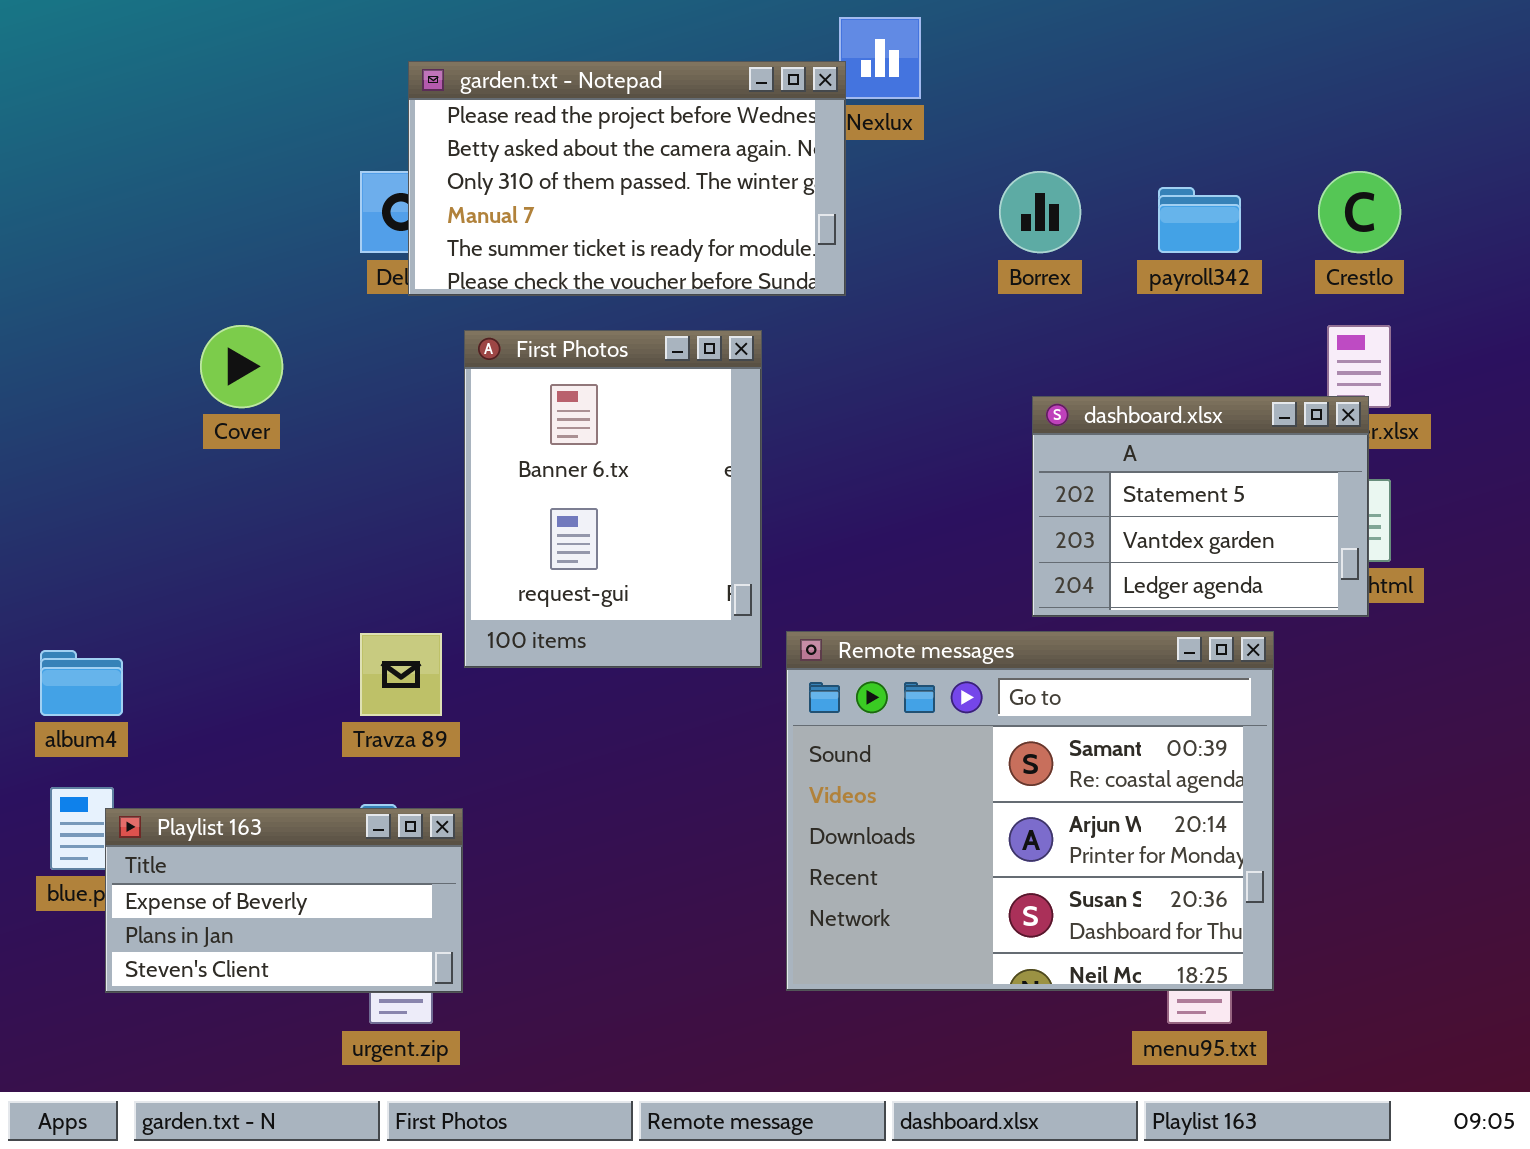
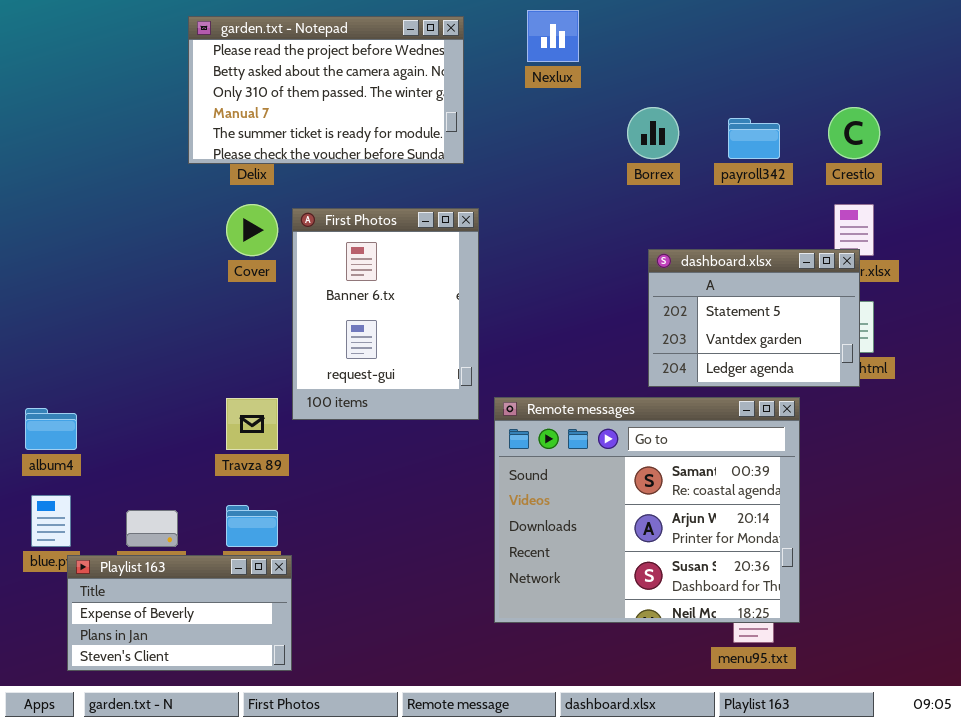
garden.txt - Notepad: [408,61,846,296] -> [188,16,464,164], moved
Cover: [200,325,283,408] -> [226,204,278,256], moved
Playlist 163: [105,808,463,993] -> [67,555,292,671], moved

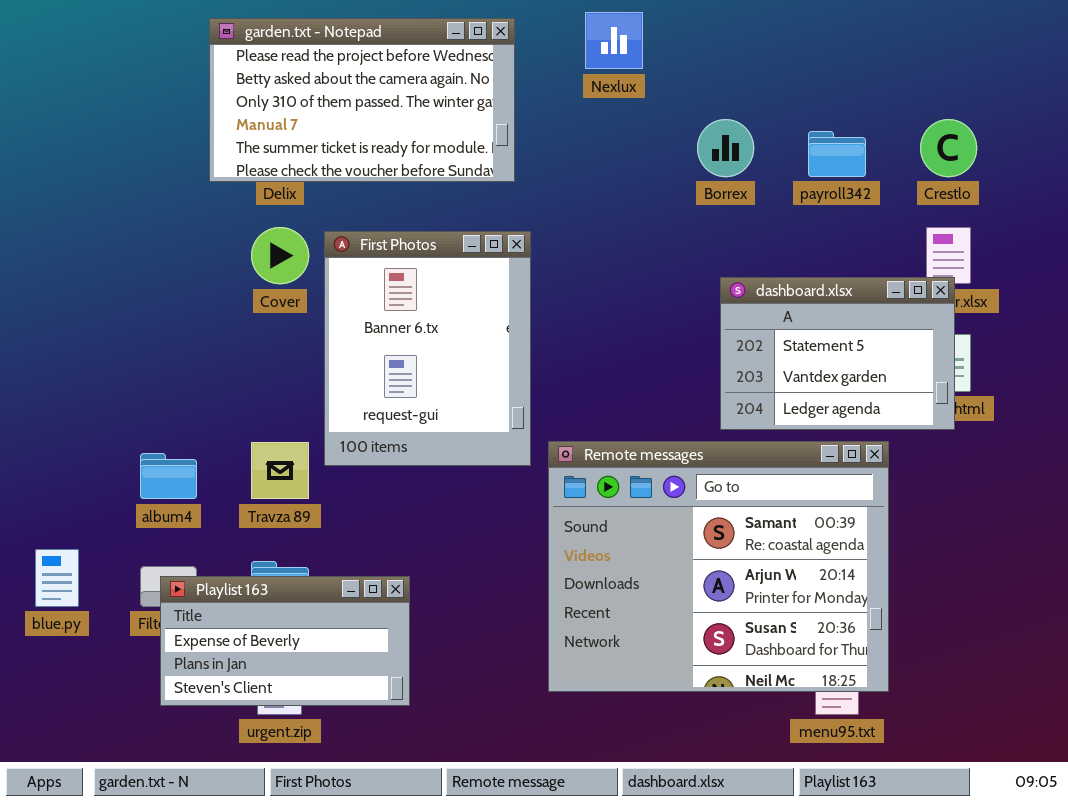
album4: [25,408,77,450] -> [140,453,197,499], moved
Playlist 163: [67,555,292,671] -> [160,576,410,706], moved

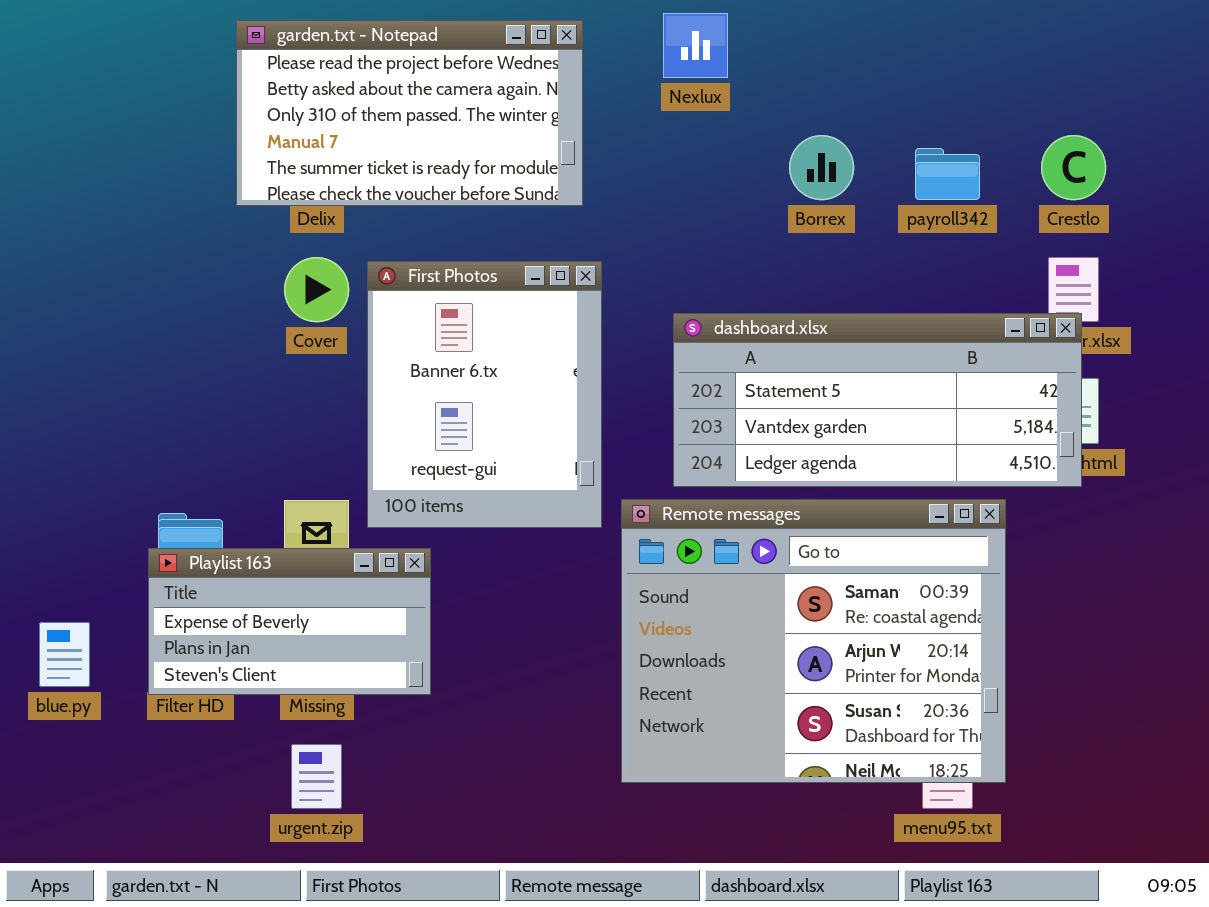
dashboard.xlsx: [720,277,955,430] -> [673,313,1082,487], resized
Playlist 163: [160,576,410,706] -> [148,548,431,695], moved

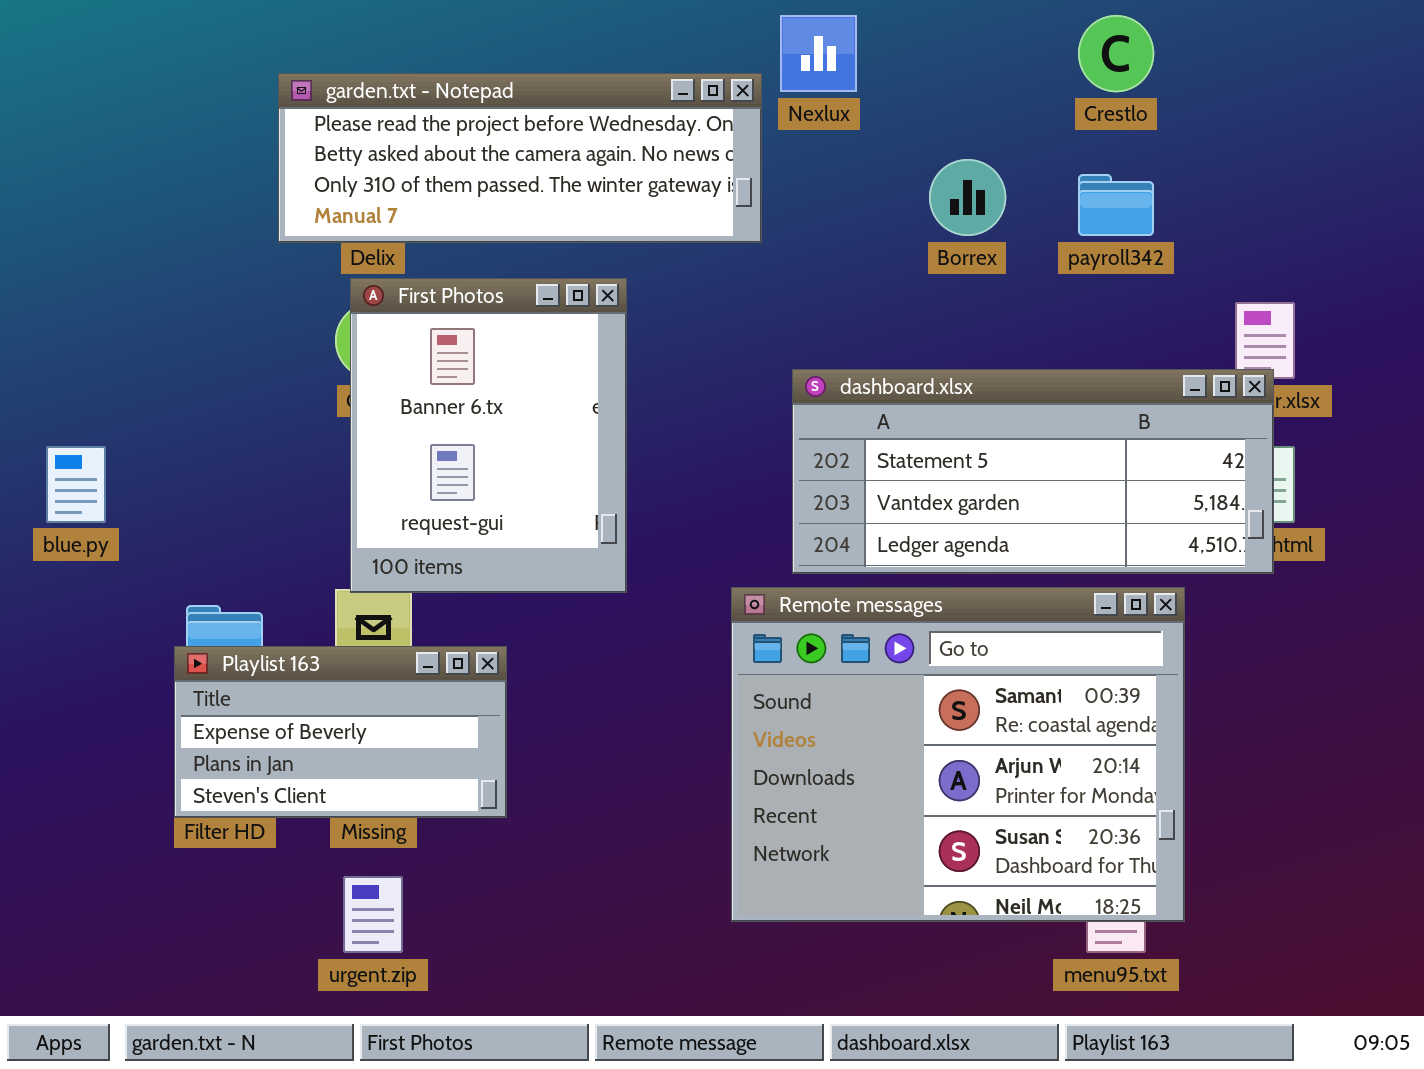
garden.txt - Notepad: [236,20,583,206] -> [278,73,762,243], resized
Crestlo: [1041,135,1106,200] -> [1078,15,1154,92], moved
First Photos: [367,261,602,528] -> [350,278,627,593], moved
blue.py: [39,622,90,687] -> [46,446,106,523], moved

